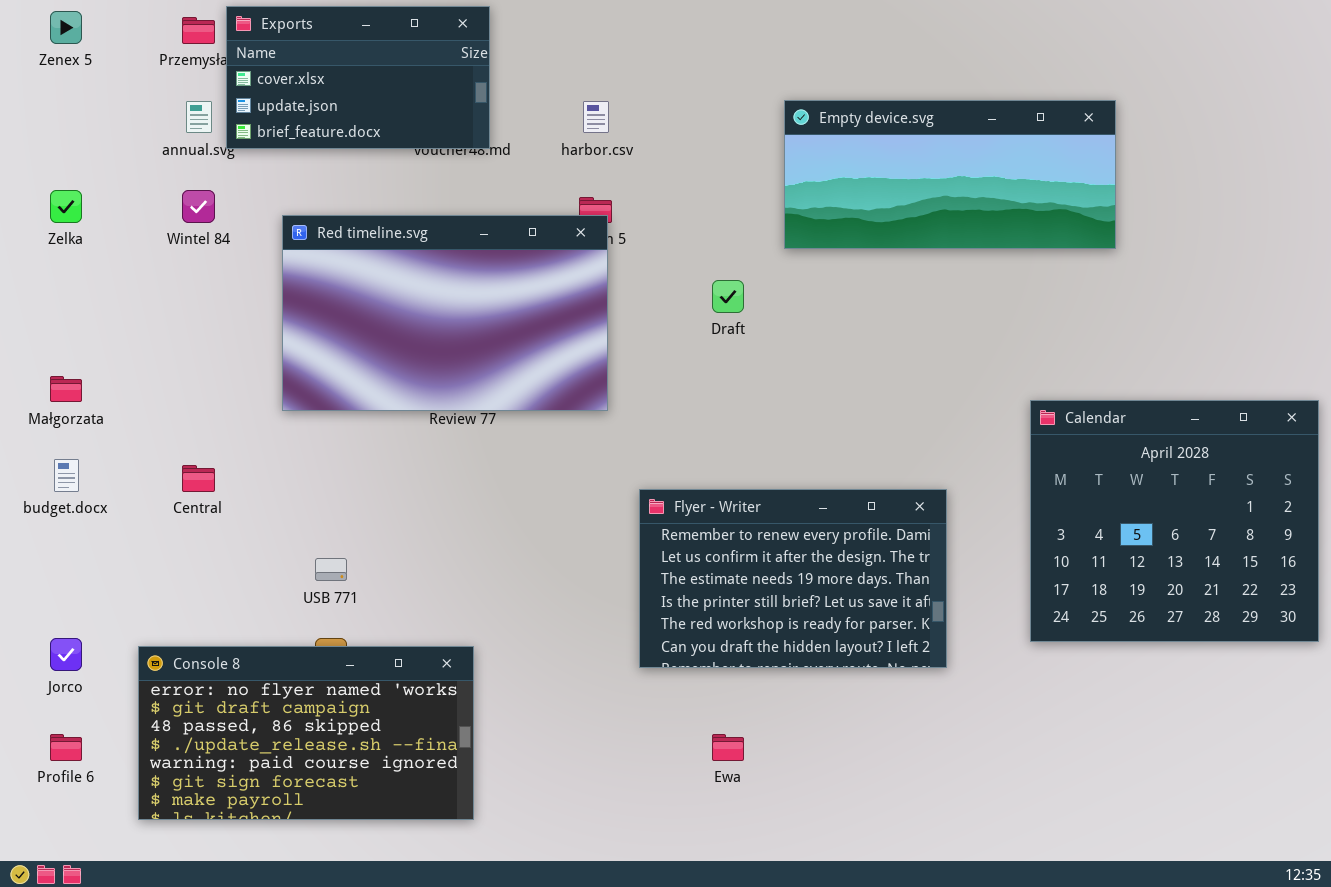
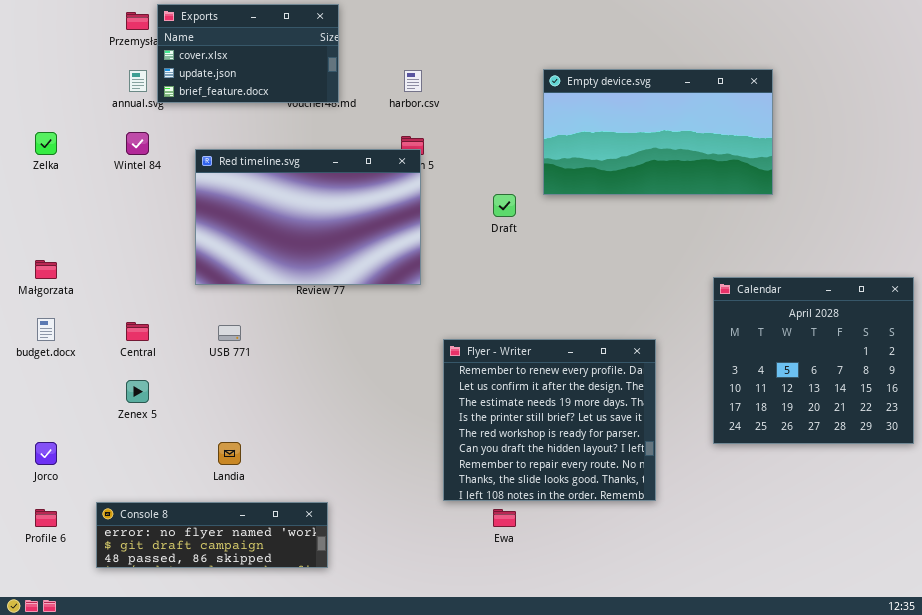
Zenex 5: [50,11,82,44] -> [126,380,149,403], moved
Empty device.svg: [784,100,1116,249] -> [543,69,773,195], resized
Flyer - Writer: [639,489,947,668] -> [443,339,656,501], resized
USB 771: [315,558,347,581] -> [218,325,241,341], moved
Console 8: [138,646,474,820] -> [96,502,328,568], resized

